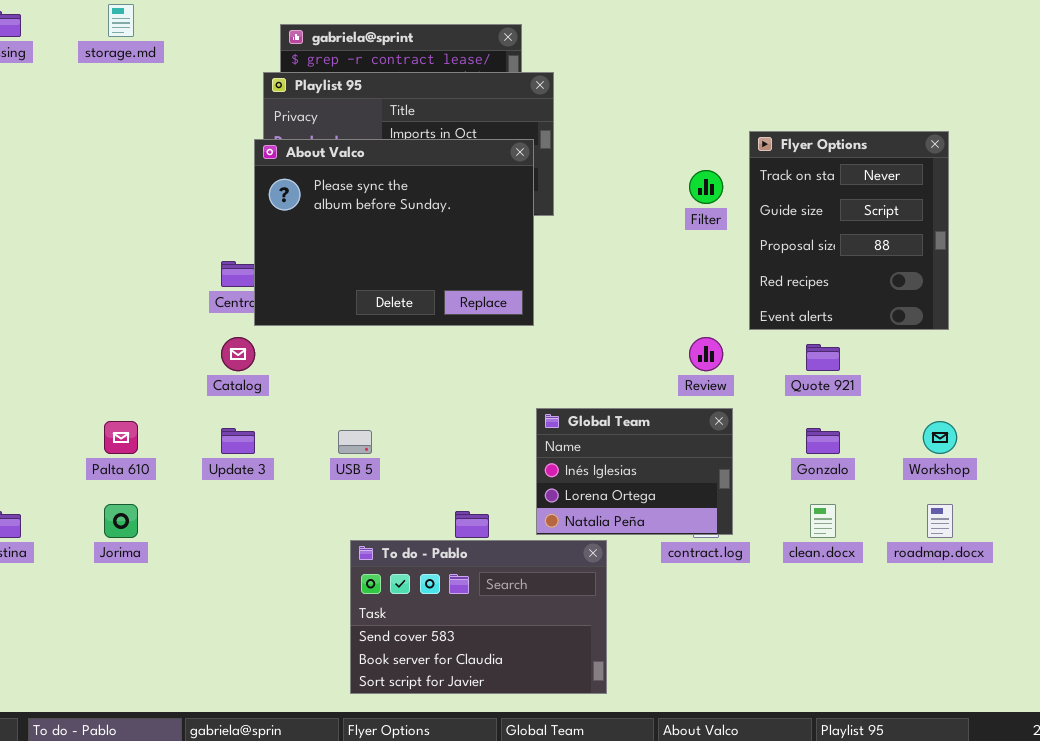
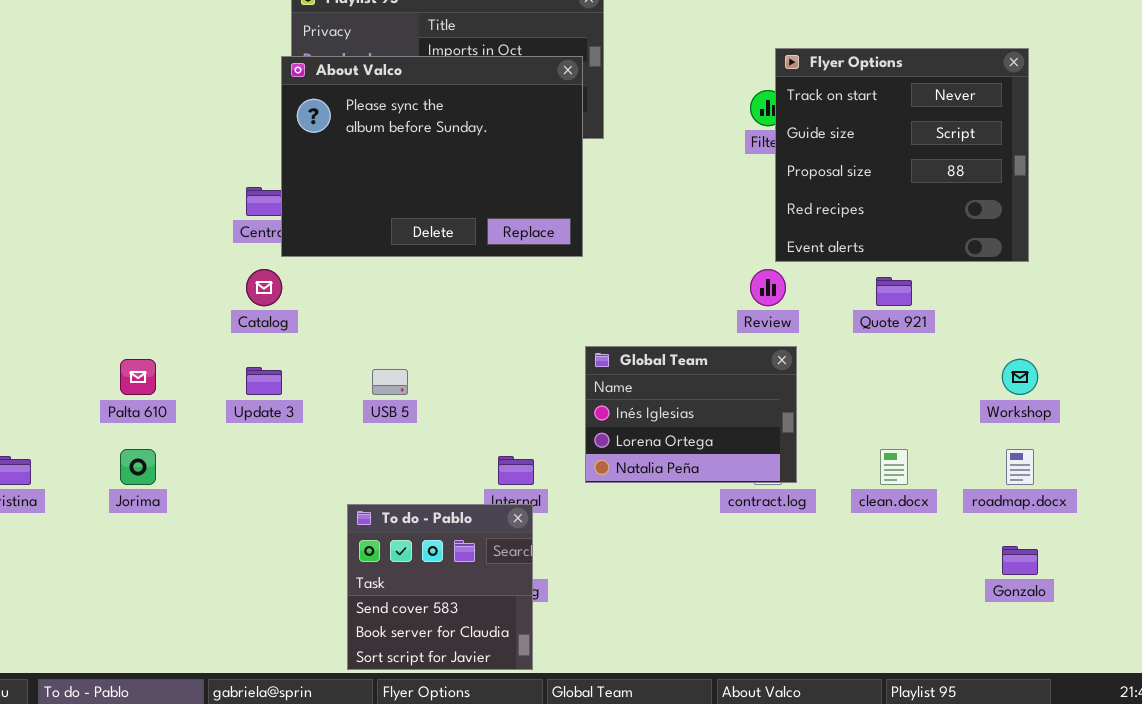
Flyer Options: [749,131,949,330] -> [775,48,1029,262], resized
Gonzalo: [806,428,840,454] -> [1002,546,1038,575], moved
To do - Pablo: [350,540,607,694] -> [347,504,533,670], moved, resized

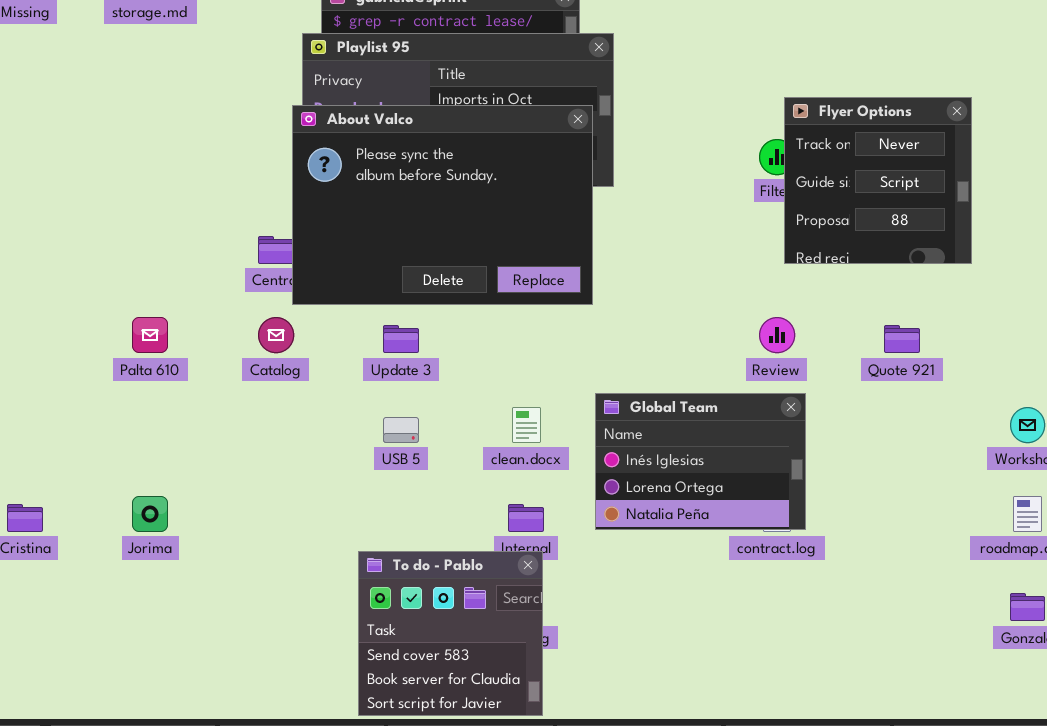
Flyer Options: [775,48,1029,262] -> [784,97,972,264], resized
Palta 610: [120,359,156,395] -> [132,317,168,353], moved
Update 3: [246,367,282,395] -> [383,325,419,353], moved
clean.docx: [880,449,908,485] -> [512,407,541,443], moved

